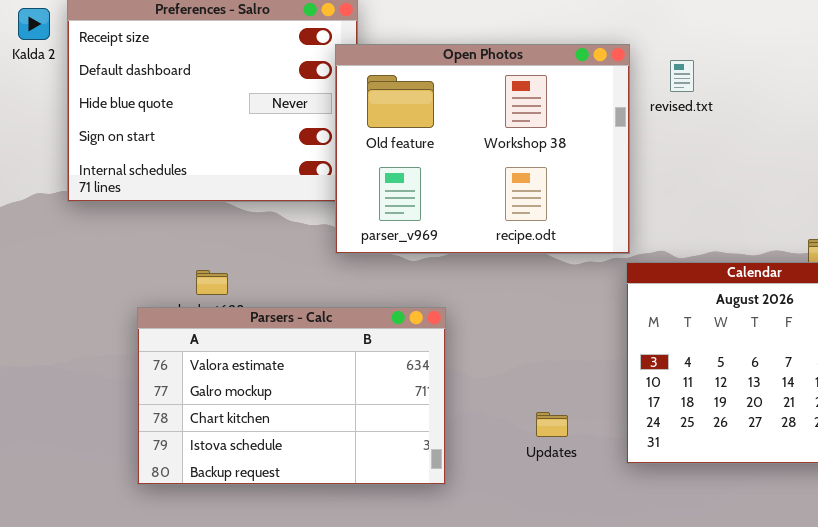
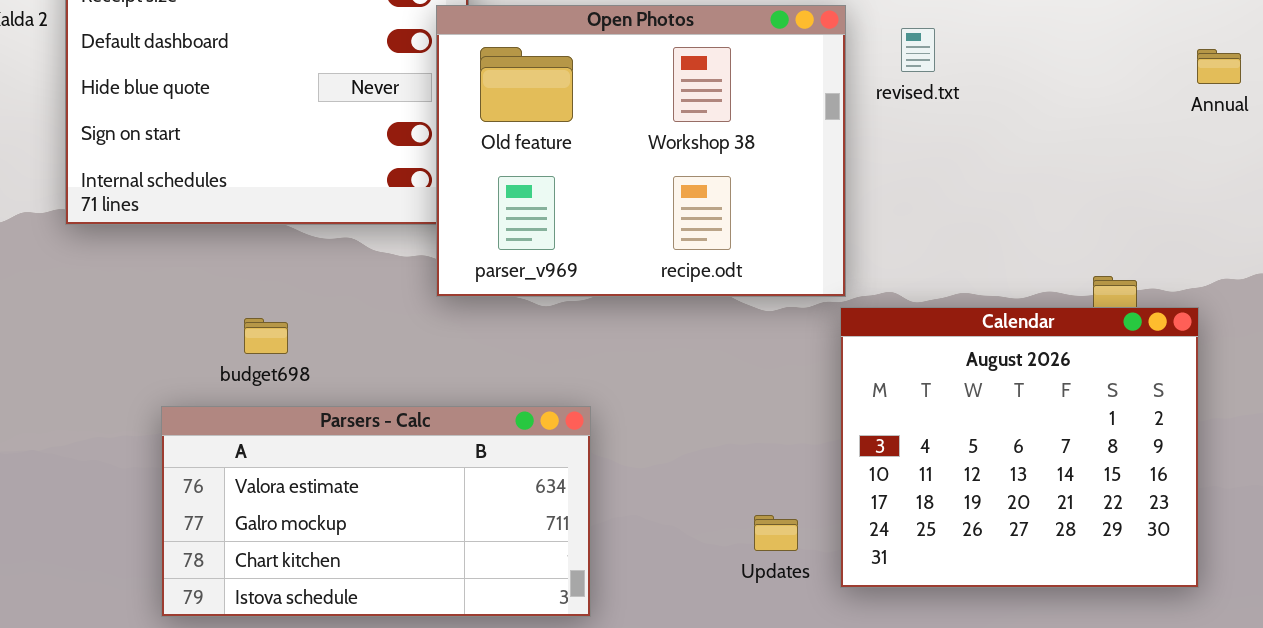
Parsers - Calc: [137,307,446,485] -> [161,406,591,617], resized
Updates: [536,412,568,437] -> [754,515,798,551], moved

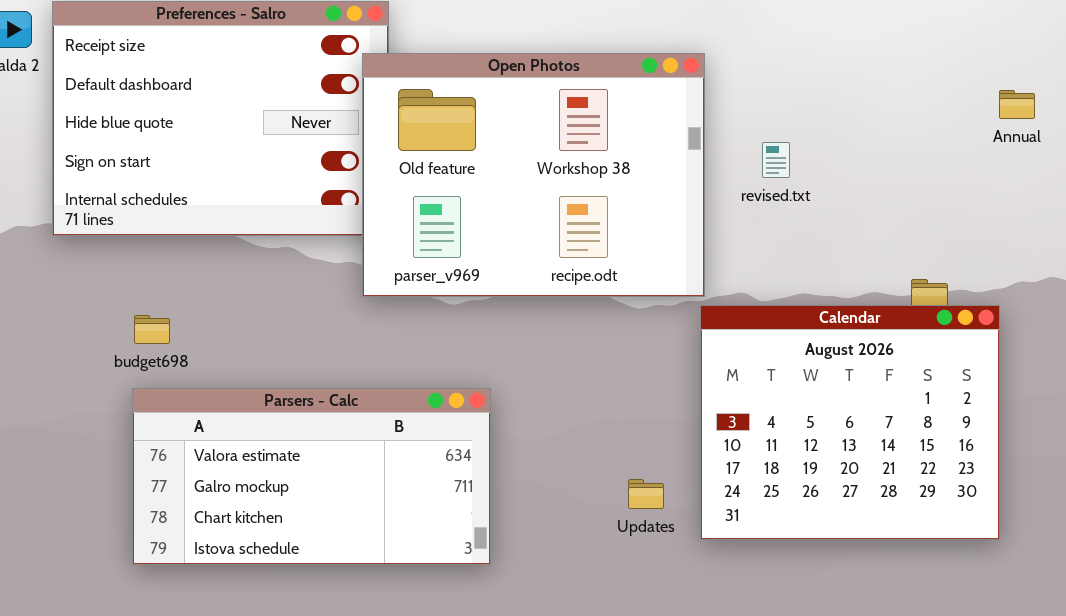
revised.txt: [901,28,935,72] -> [762,142,790,178], moved
budget698: [244,318,288,354] -> [134,315,170,344], moved

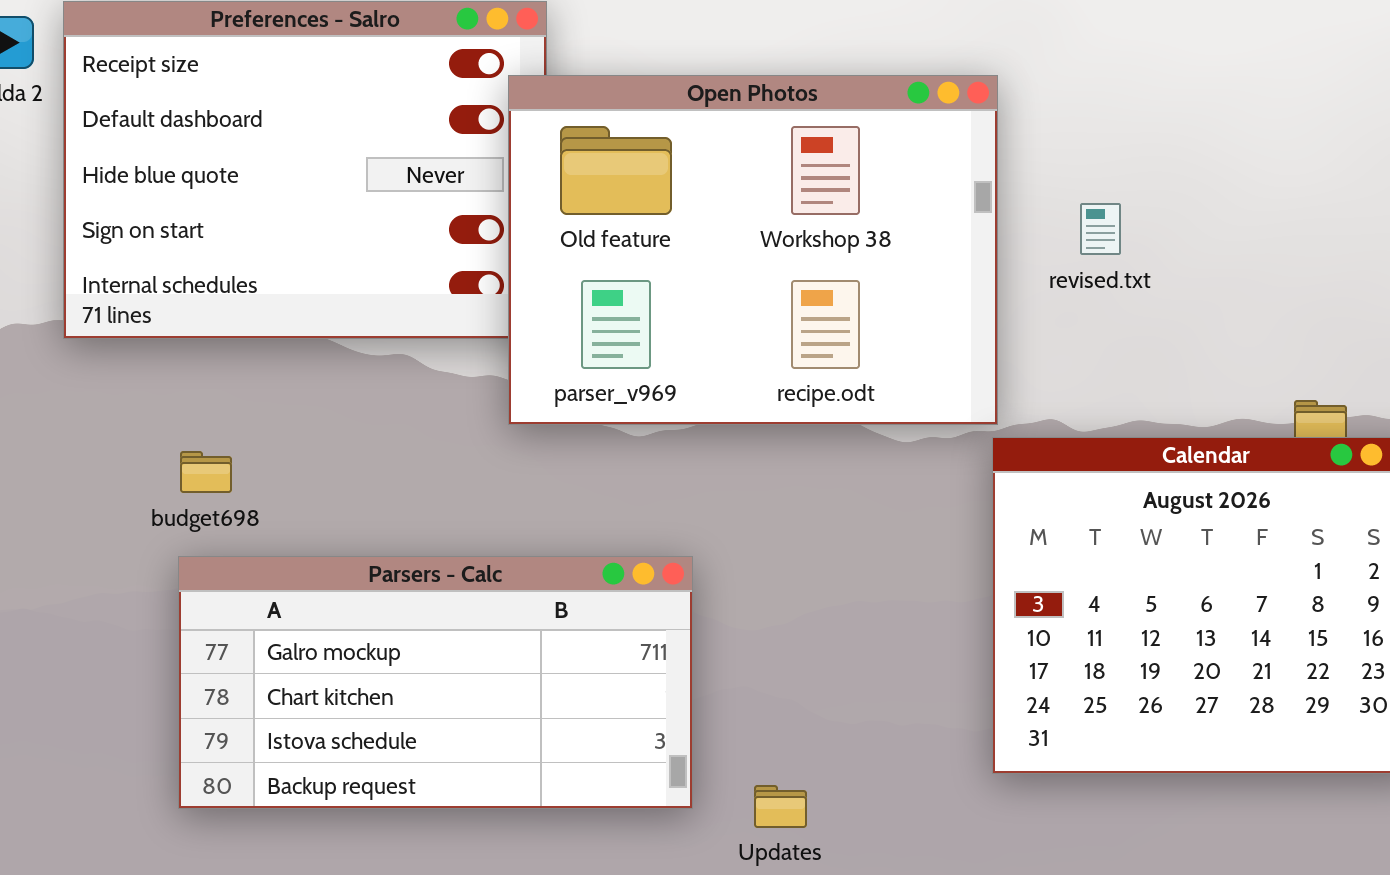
Parsers - Calc: [132,388,491,565] -> [178,556,693,809], scrolled down 1 row
Updates: [628,479,664,509] -> [754,785,807,828], moved

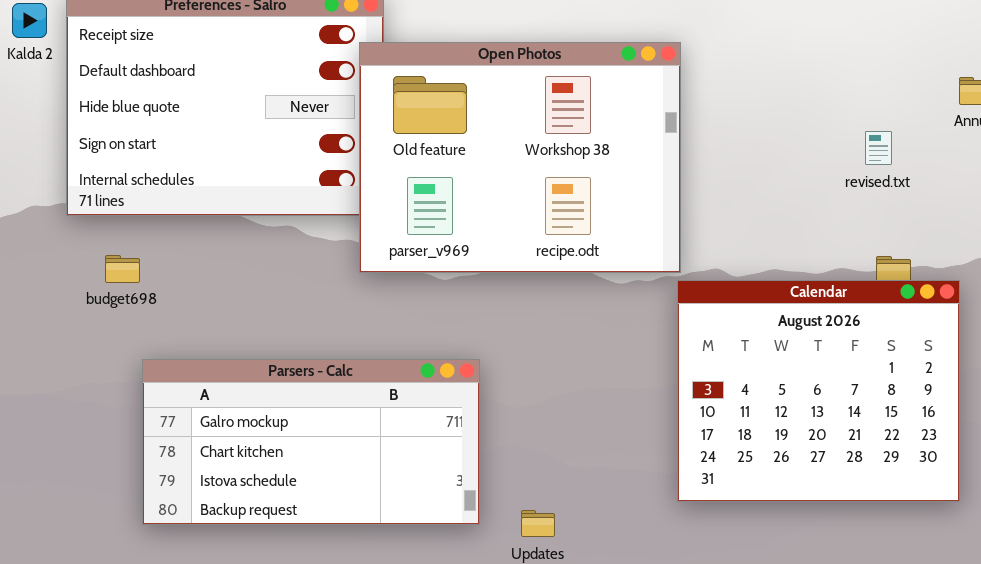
revised.txt: [1080,203,1121,255] -> [865,131,892,165], moved
budget698: [180,451,232,493] -> [105,255,140,283], moved

